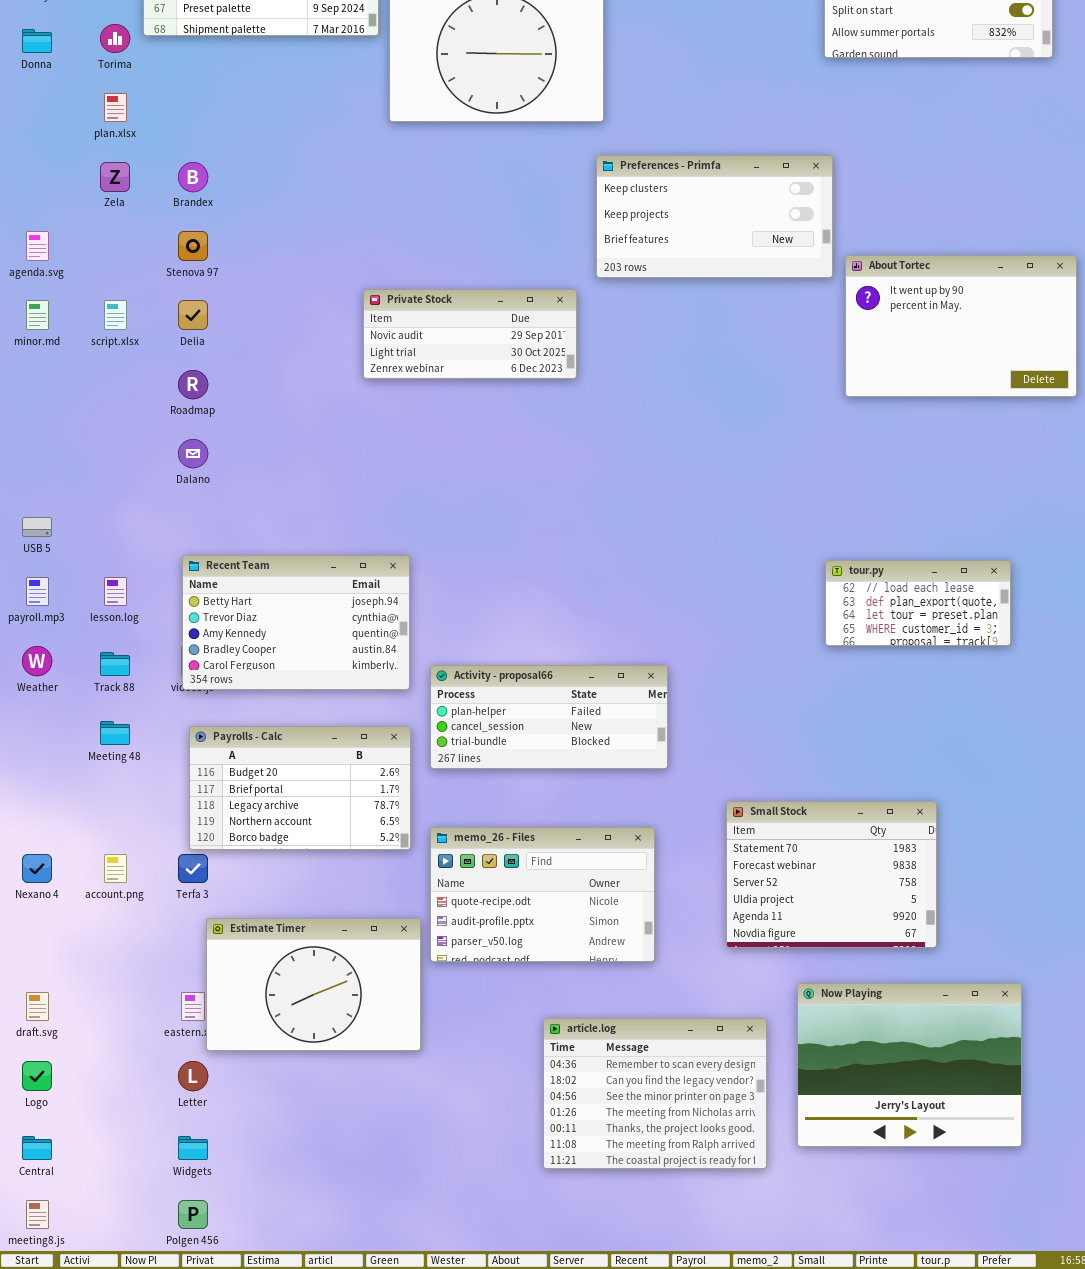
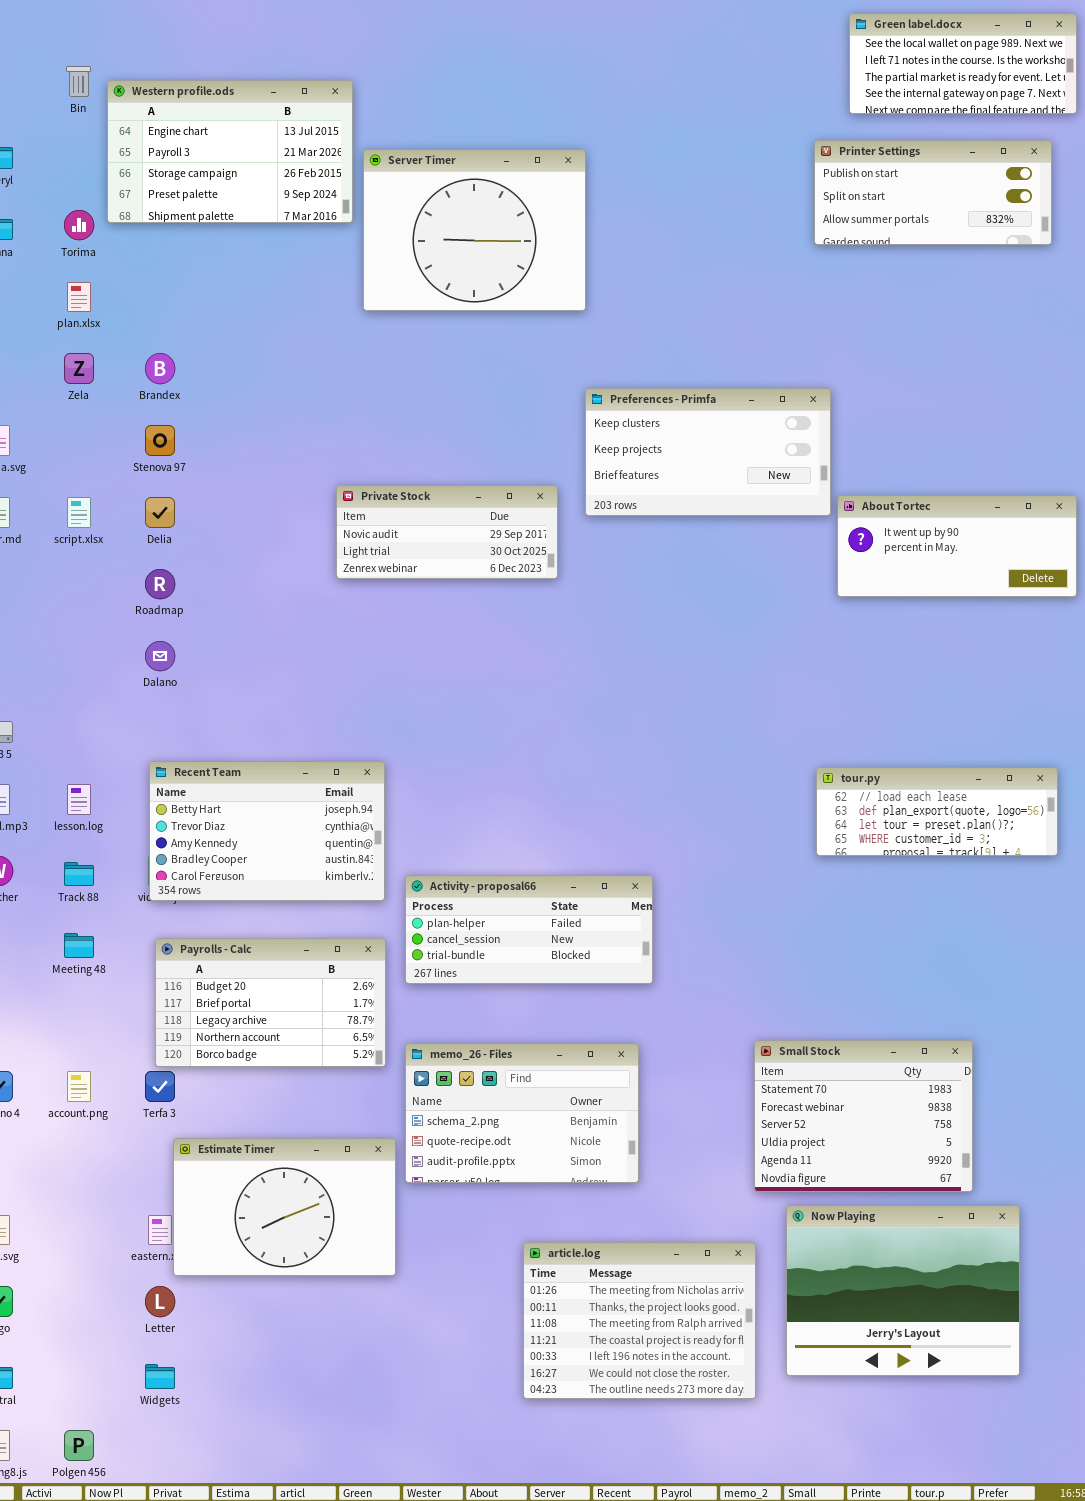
Preferences - Primfa: [596,155,833,278] -> [585,388,831,516], moved
About Tortec: [845,255,1077,397] -> [837,495,1077,597], resized
tour.py: [825,560,1011,646] -> [816,767,1058,856], resized
Small Stock: [726,801,937,948] -> [754,1040,973,1192], moved
memo_26 - Files: [430,827,655,962] -> [405,1043,639,1183], scrolled up 1 row
article.log: [543,1018,767,1169] -> [523,1242,756,1399], scrolled down 3 rows
Polgen 456: [178,1200,208,1229] -> [64,1430,94,1461], moved

